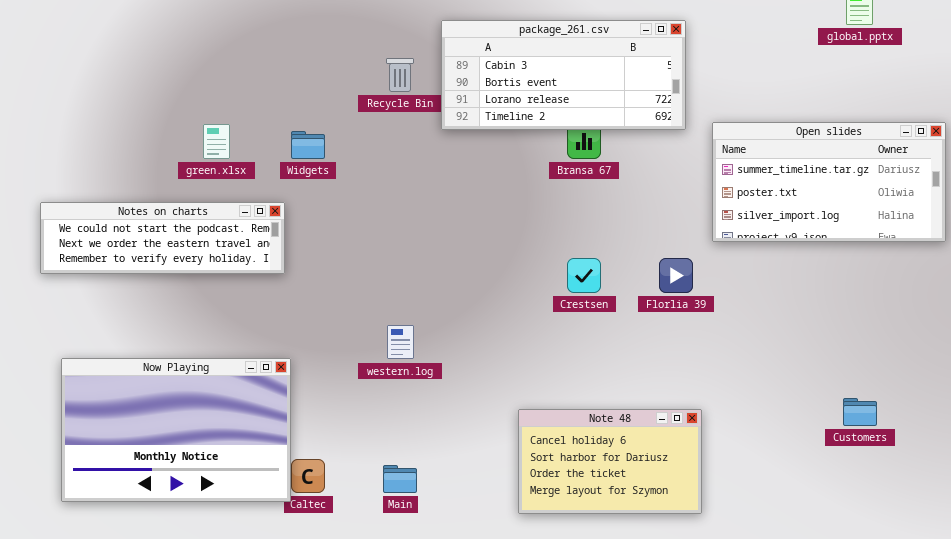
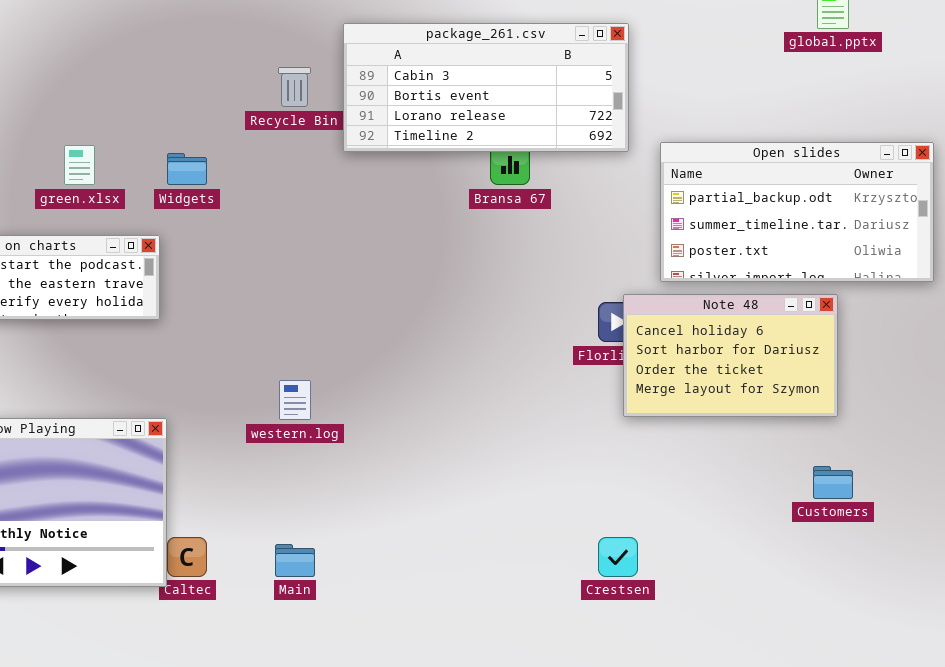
Open slides: [712,122,946,242] -> [660,142,934,282], scrolled up 1 row
Crestsen: [567,258,601,293] -> [598,537,638,577], moved
Note 48: [518,409,702,514] -> [623,294,838,417], moved

